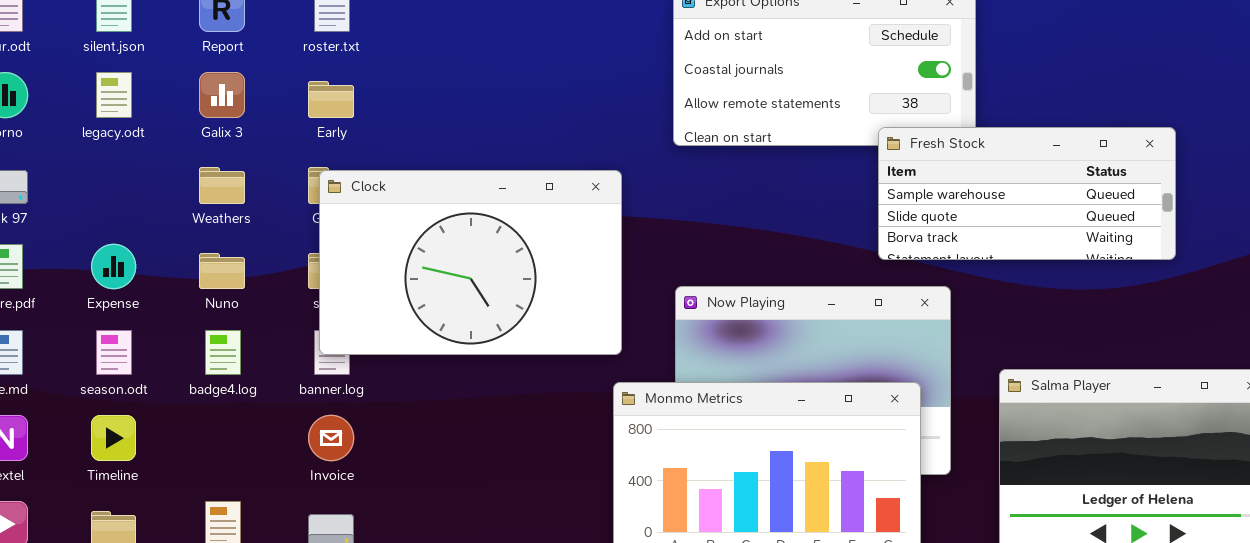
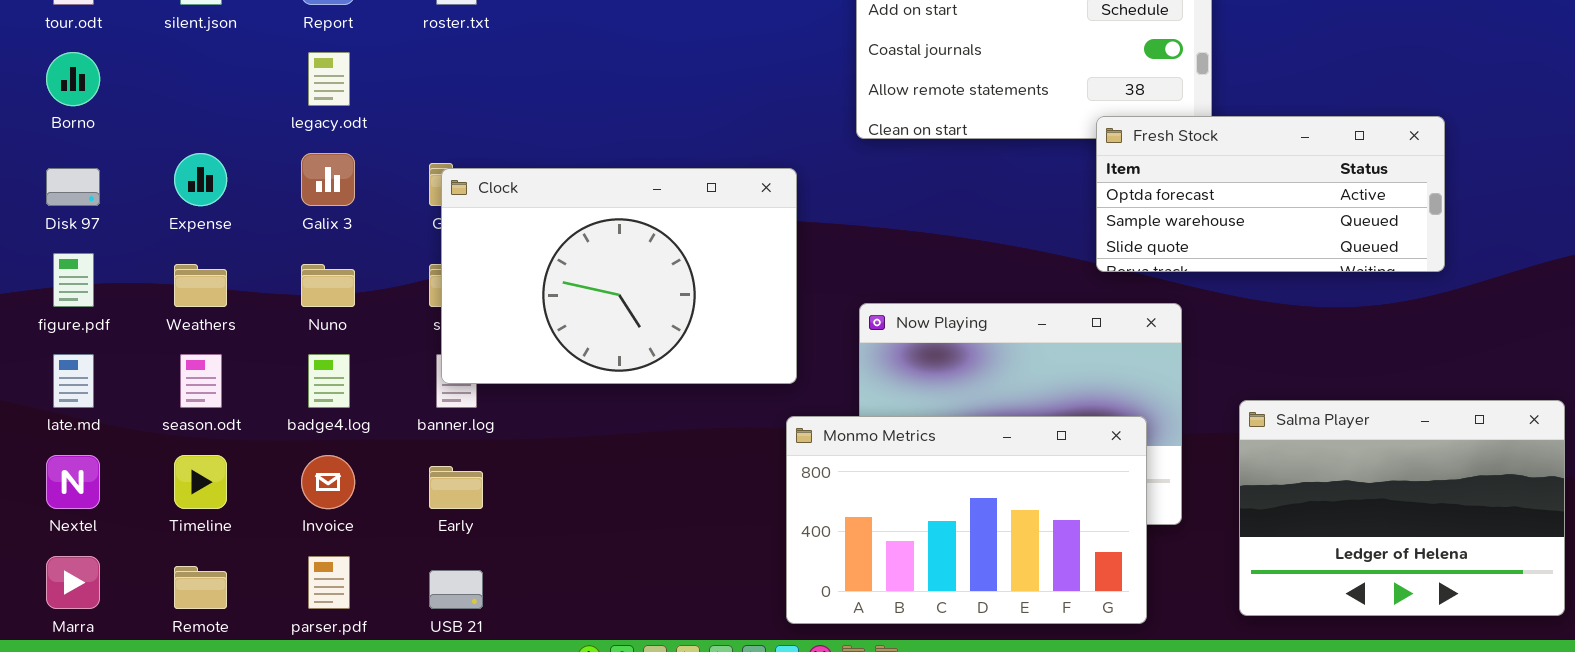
legacy.odt: [96,72,132,118] -> [308,52,350,106], moved
Galix 3: [199,72,245,118] -> [301,153,355,206], moved
Early: [308,81,354,118] -> [429,466,483,509], moved
Fresh Stock: [878,127,1176,260] -> [1096,116,1445,272], scrolled up 1 row
Weathers: [199,167,245,204] -> [174,264,227,307], moved
Expense: [91,244,136,289] -> [174,153,227,206], moved
Invoice: [308,415,354,461] -> [301,455,355,509], moved

